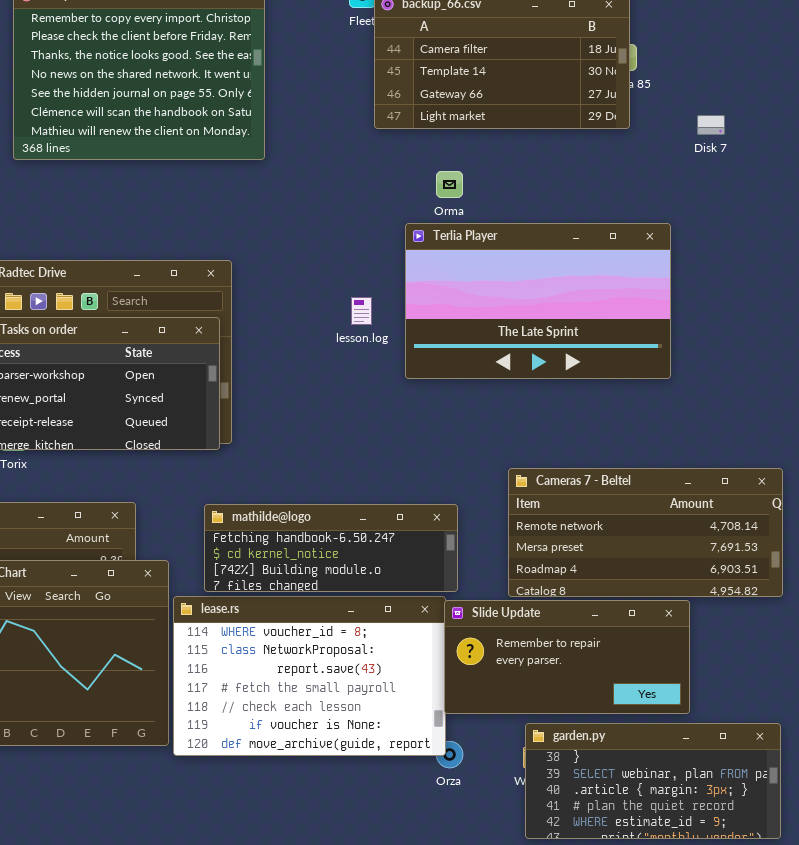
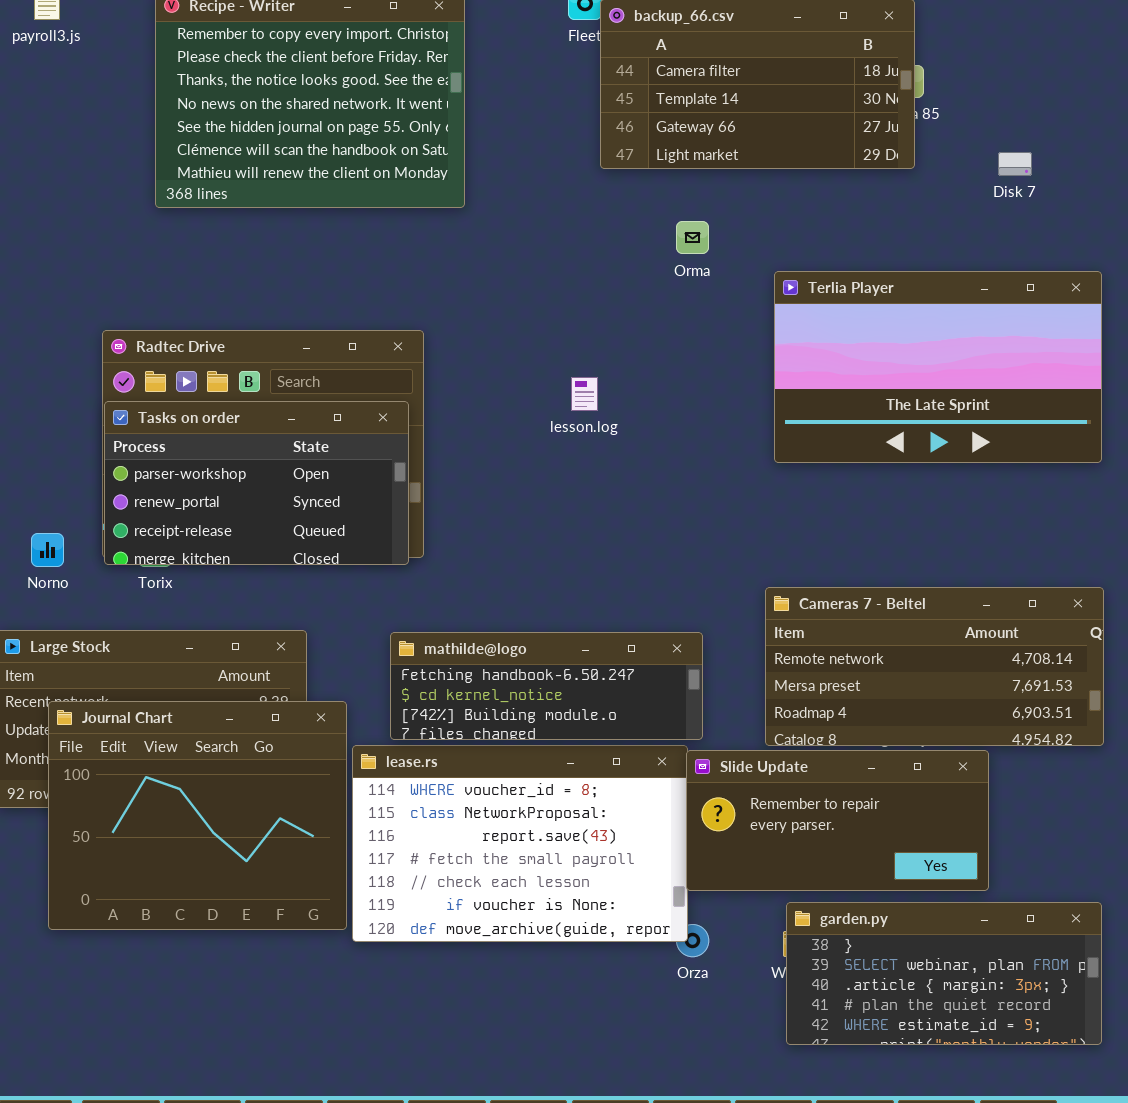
Terlia Player: [405,223,671,379] -> [774,271,1102,463], moved

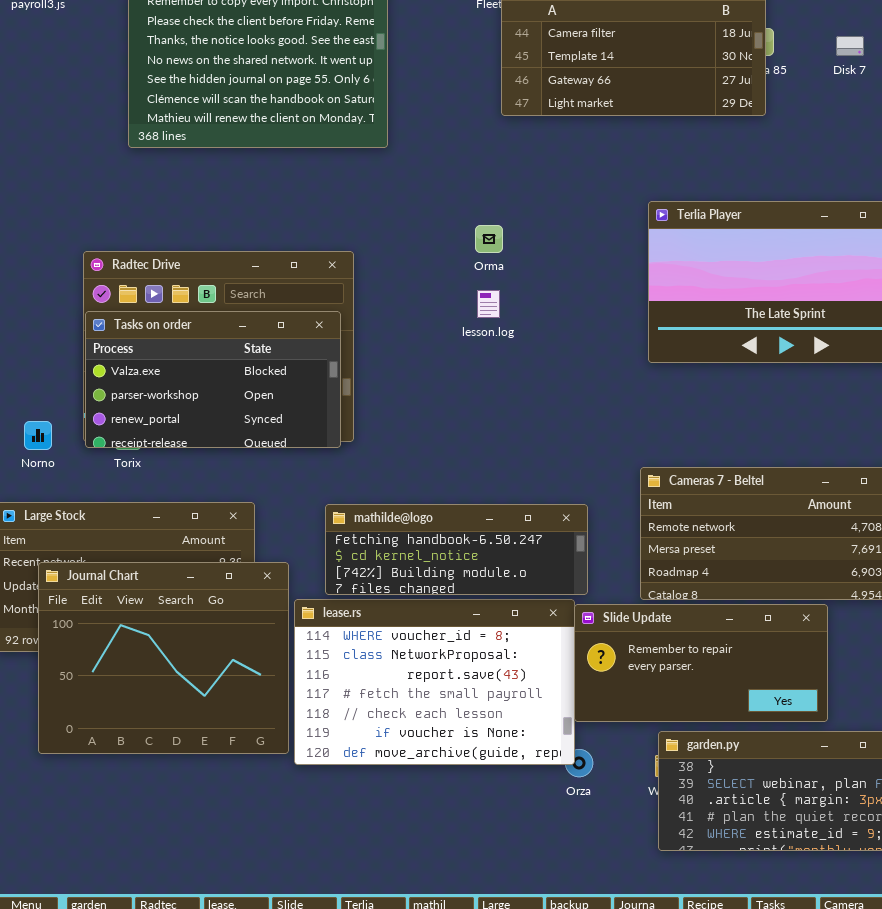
Disk 7: [998,152,1032,176] -> [836,36,864,56], moved
Orma: [676,221,709,254] -> [475,225,503,253], moved
Tasks on order: [104,401,409,565] -> [85,311,341,448], scrolled up 1 row

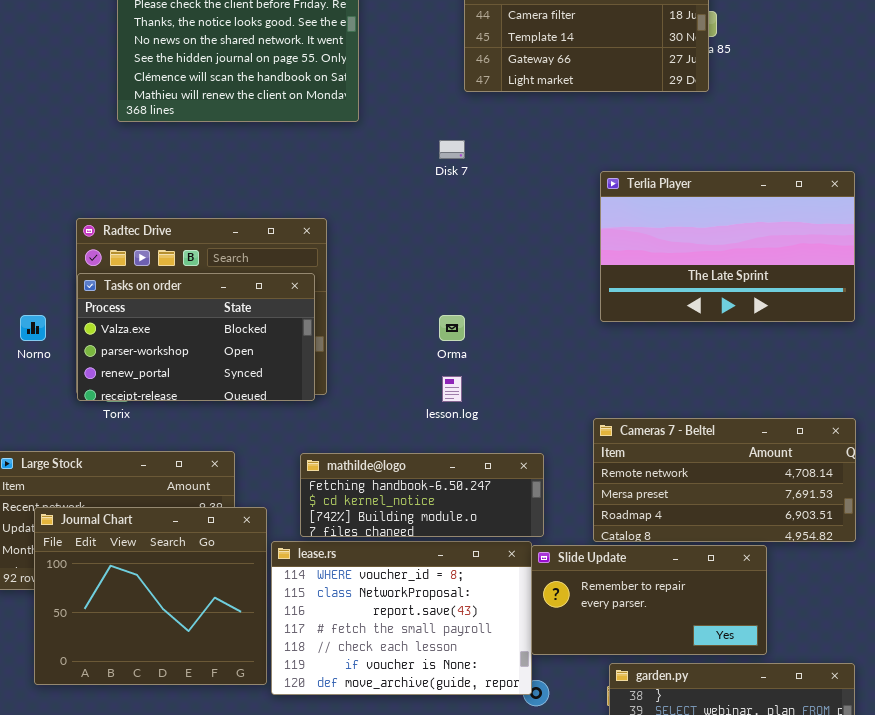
Disk 7: [836,36,864,56] -> [439,140,465,159], moved
Orma: [475,225,503,253] -> [439,315,465,341], moved
lesson.log: [477,290,500,318] -> [442,376,462,402], moved
Norno: [24,421,52,450] -> [20,315,46,341], moved

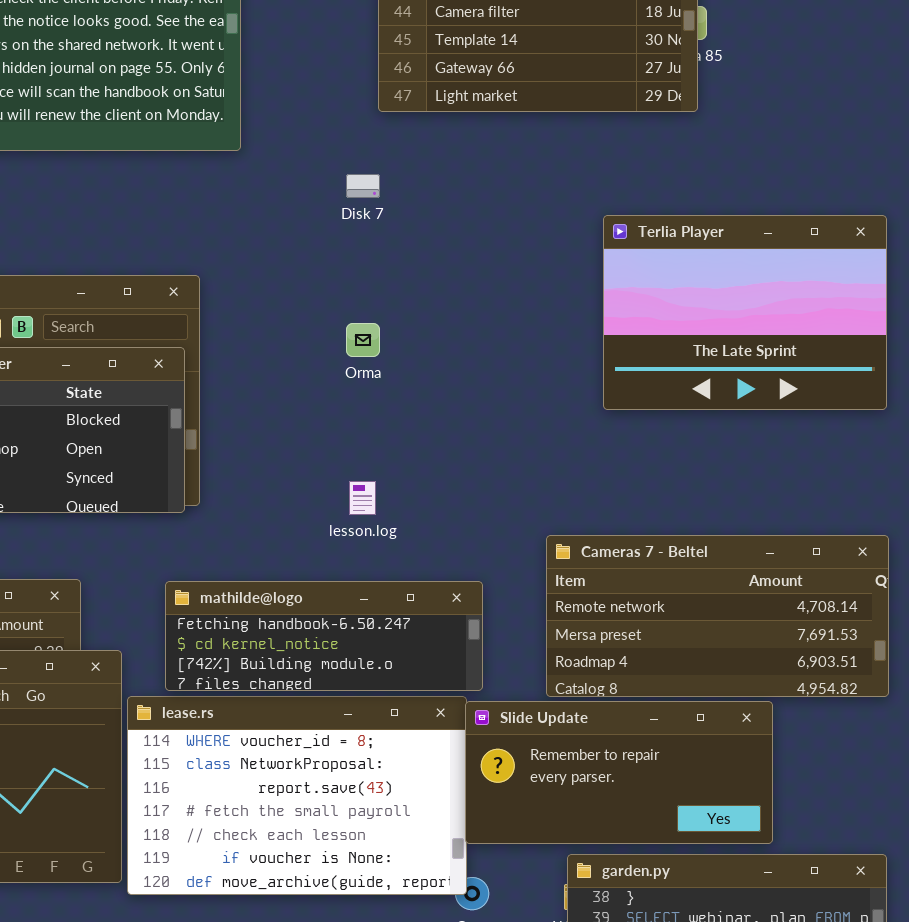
Terlia Player: [600,171,855,322] -> [603,215,887,410], resized
Orma: [439,315,465,341] -> [346,323,380,357], moved

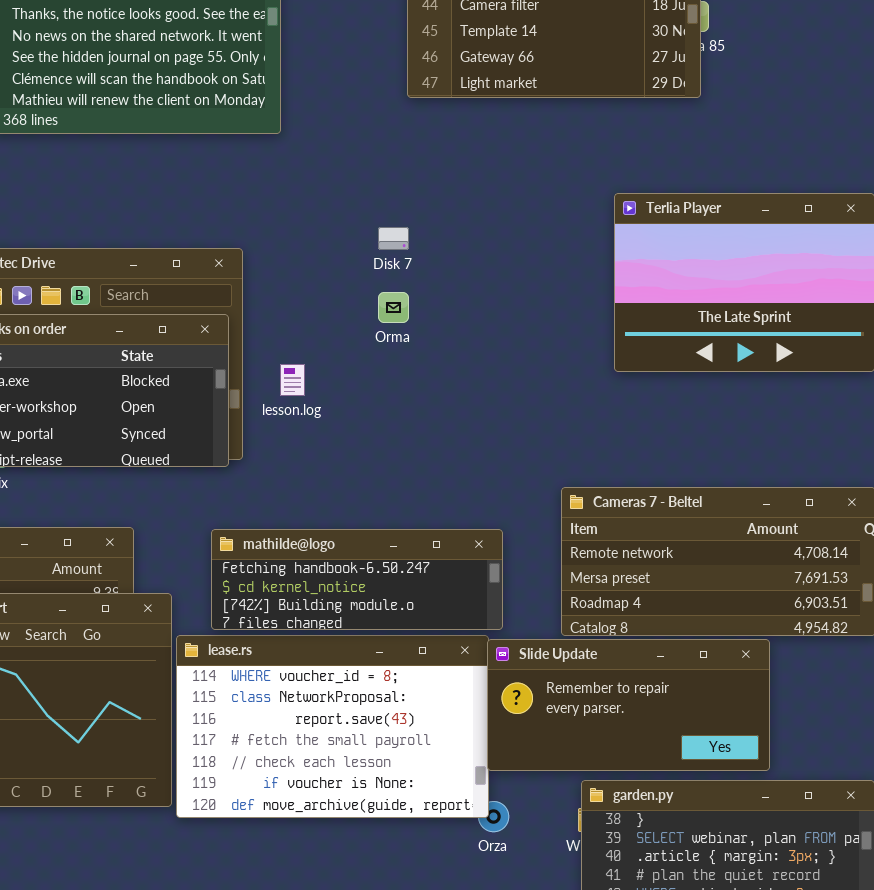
Disk 7: [346,174,380,198] -> [378,227,409,250], moved
lesson.log: [349,481,376,515] -> [280,364,305,396], moved

